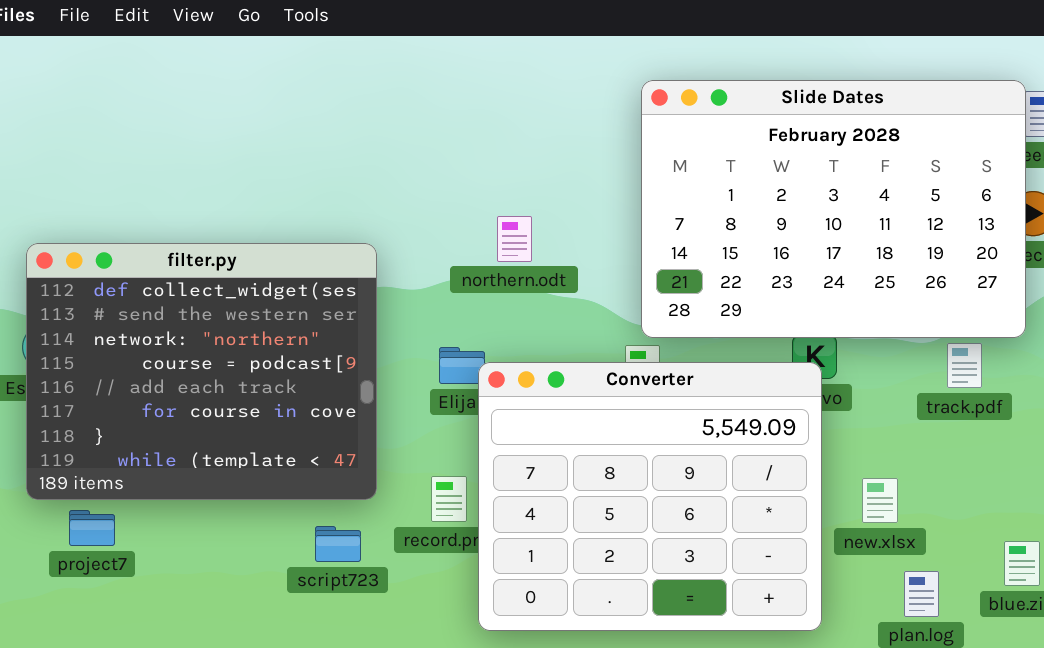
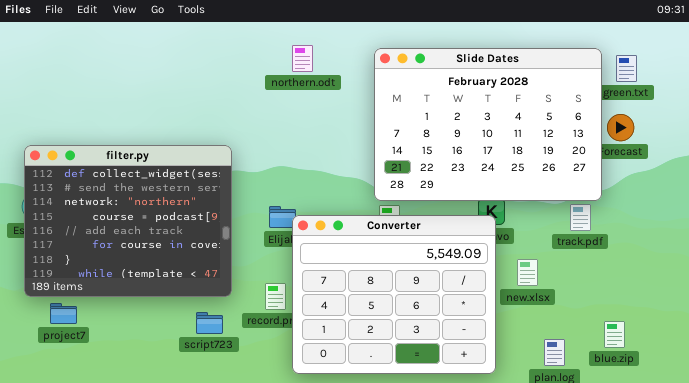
Slide Dates: [641,80,1026,338] -> [374,48,602,201], moved
northern.odt: [497,216,532,262] -> [292,45,313,72], moved
new.xlsx: [862,478,898,523] -> [517,259,538,286], moved

